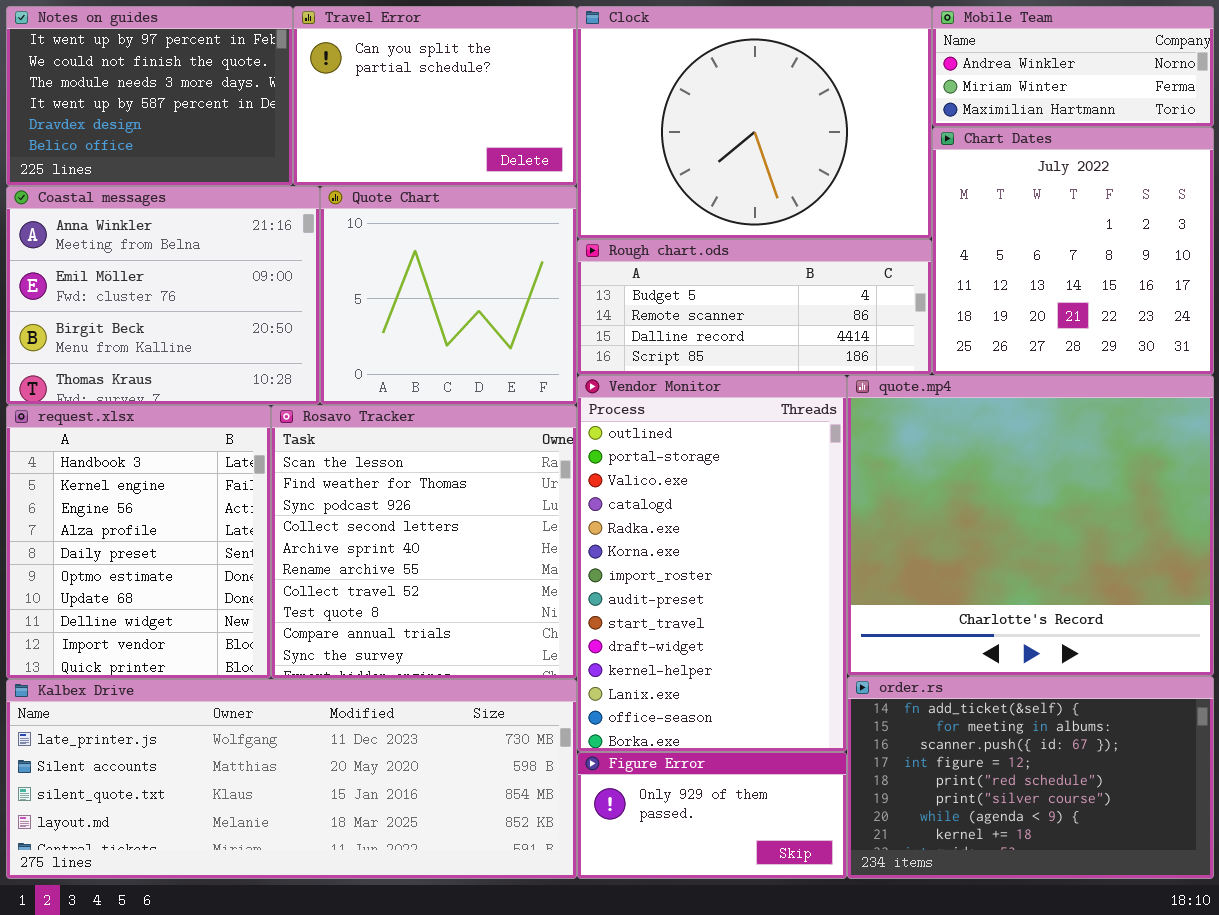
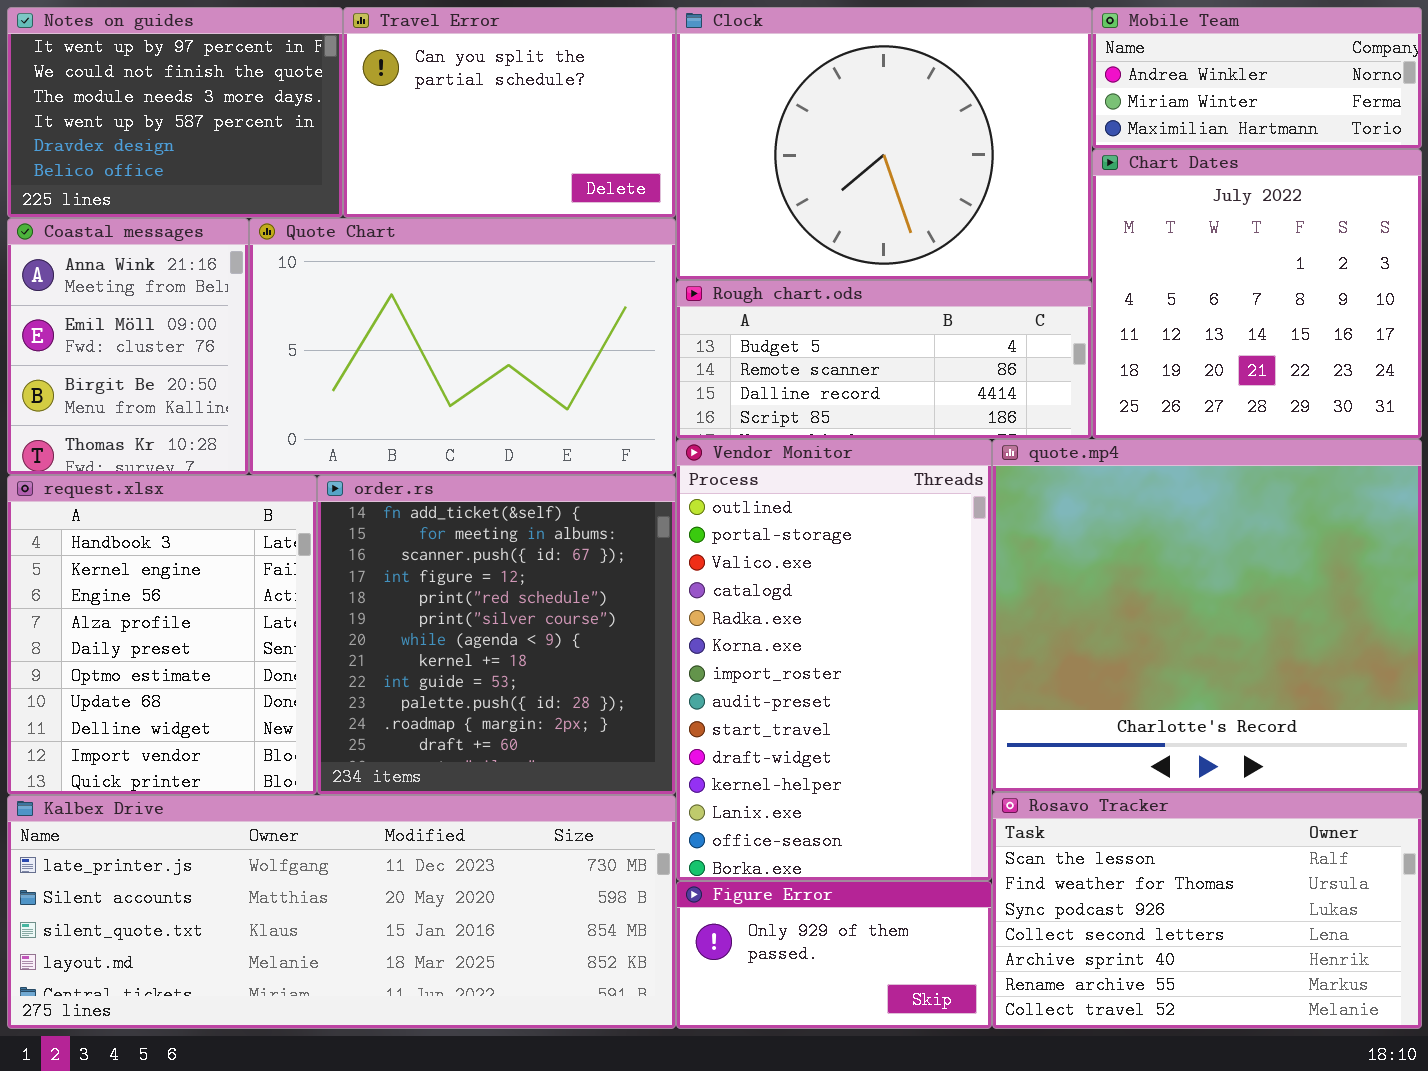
Coastal messages: [6,186,320,405] -> [7,218,249,475], resized
Quote Chart: [320,186,577,405] -> [249,218,676,475], resized
Rosavo Tracker: [271,405,577,679] -> [992,792,1422,1029], moved, resized
order.rs: [847,676,1214,879] -> [317,475,676,795], moved, resized

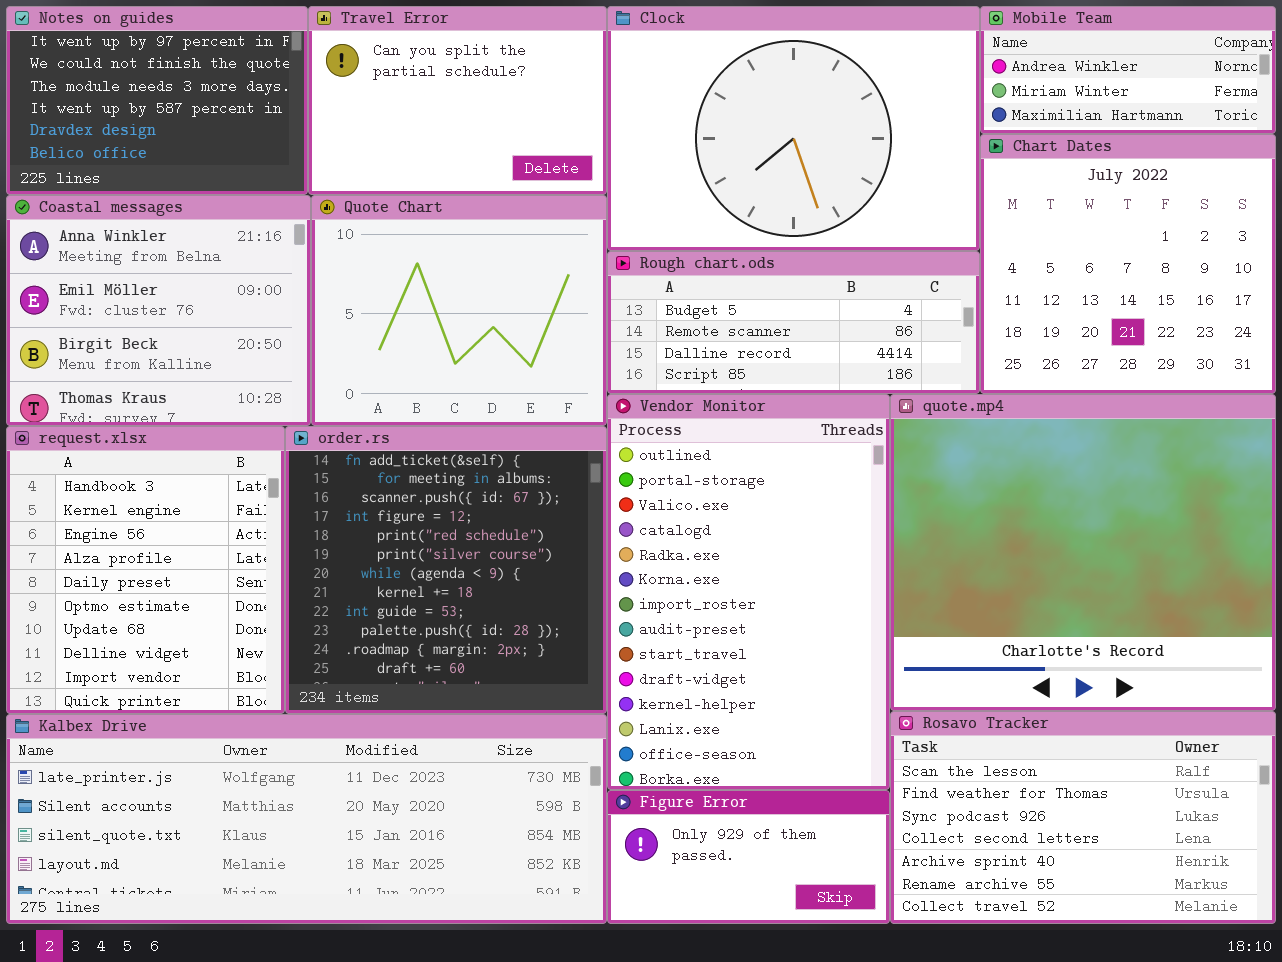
Coastal messages: [7,218,249,475] -> [6,195,311,426], resized
Quote Chart: [249,218,676,475] -> [311,195,607,426], resized

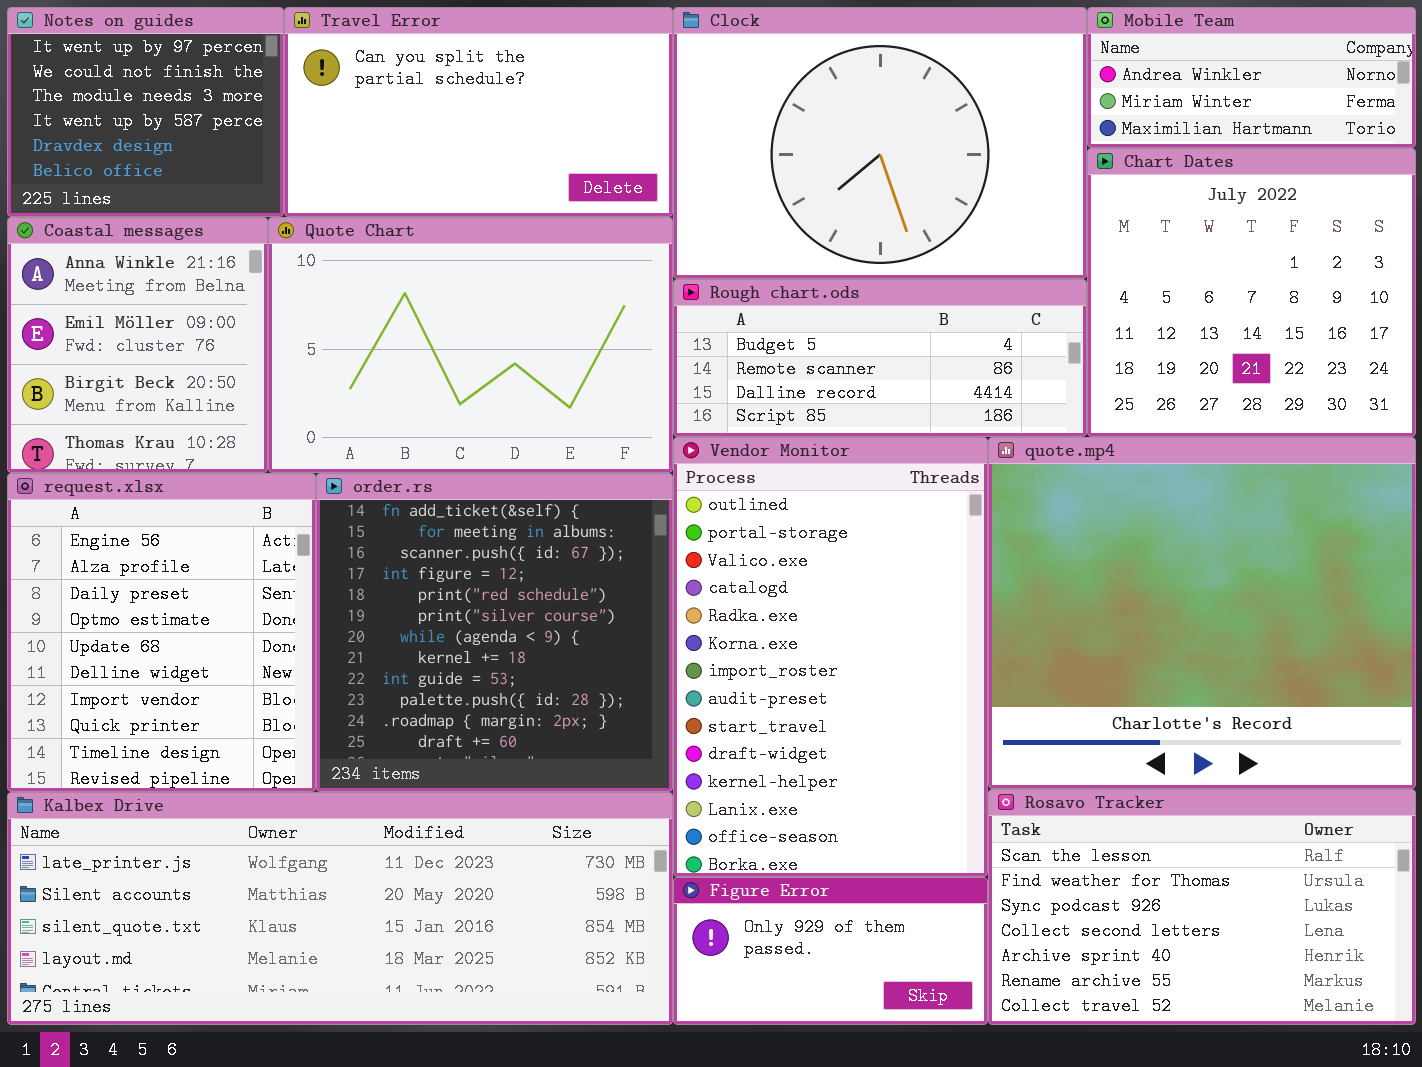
Notes on guides: [6,6,308,195] -> [7,7,284,217], resized
Travel Error: [308,6,607,195] -> [284,7,673,217], resized
Coastal messages: [6,195,311,426] -> [7,217,268,473], resized
Quote Chart: [311,195,607,426] -> [268,217,673,473], resized
request.xlsx: [6,426,285,714] -> [7,473,316,792], scrolled down 2 rows

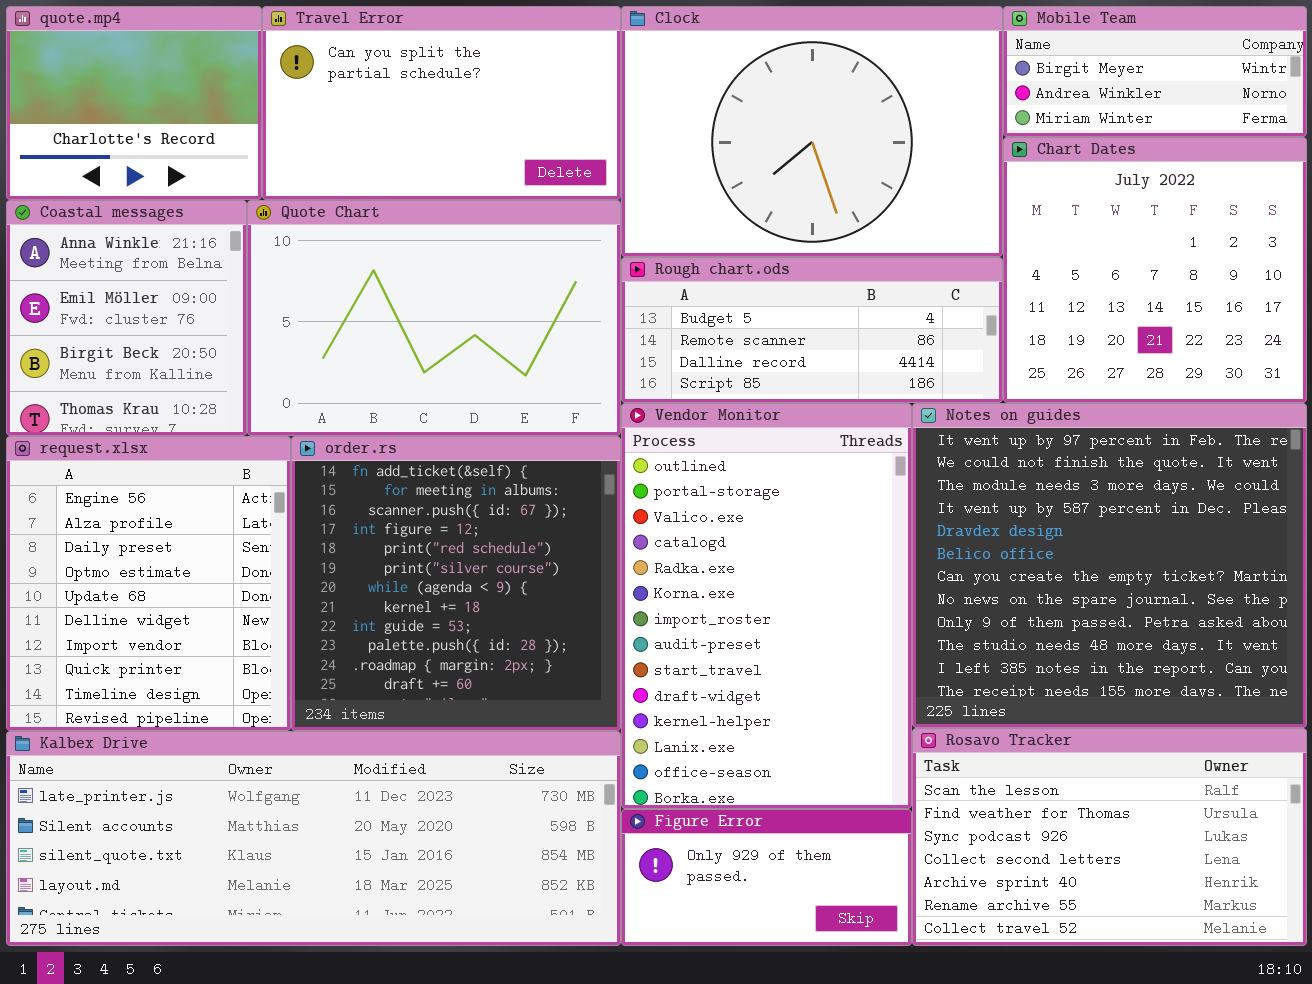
Notes on guides: [7,7,284,217] -> [912,403,1307,728], moved, resized
Mobile Team: [1087,7,1416,148] -> [1003,6,1307,137], scrolled up 1 row
quote.mp4: [988,437,1416,789] -> [6,6,262,200], moved, resized

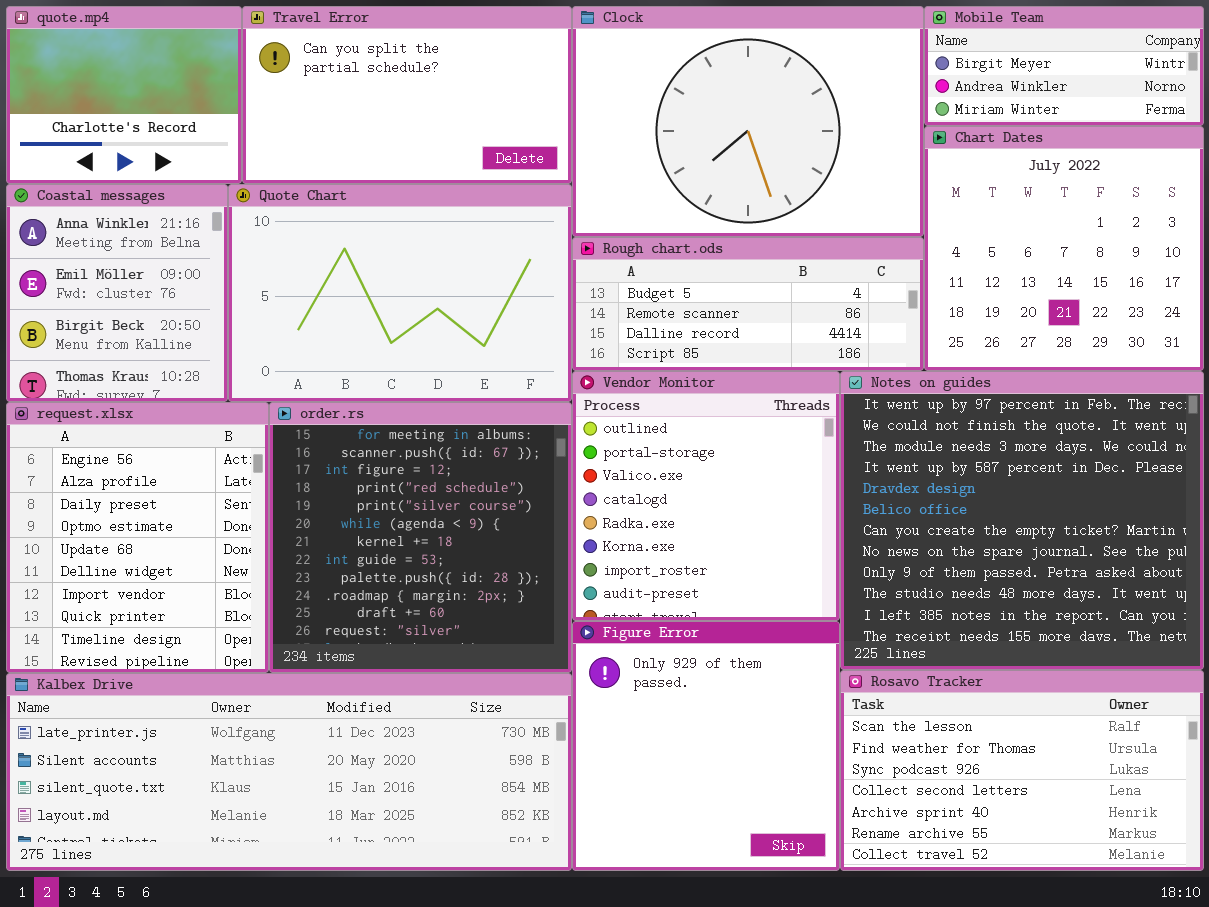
Vendor Monitor: [621,403,912,809] -> [572,371,840,621], resized
order.rs: [291,436,621,731] -> [269,402,572,673], scrolled down 1 row
Figure Error: [621,809,912,946] -> [572,621,840,871], resized

